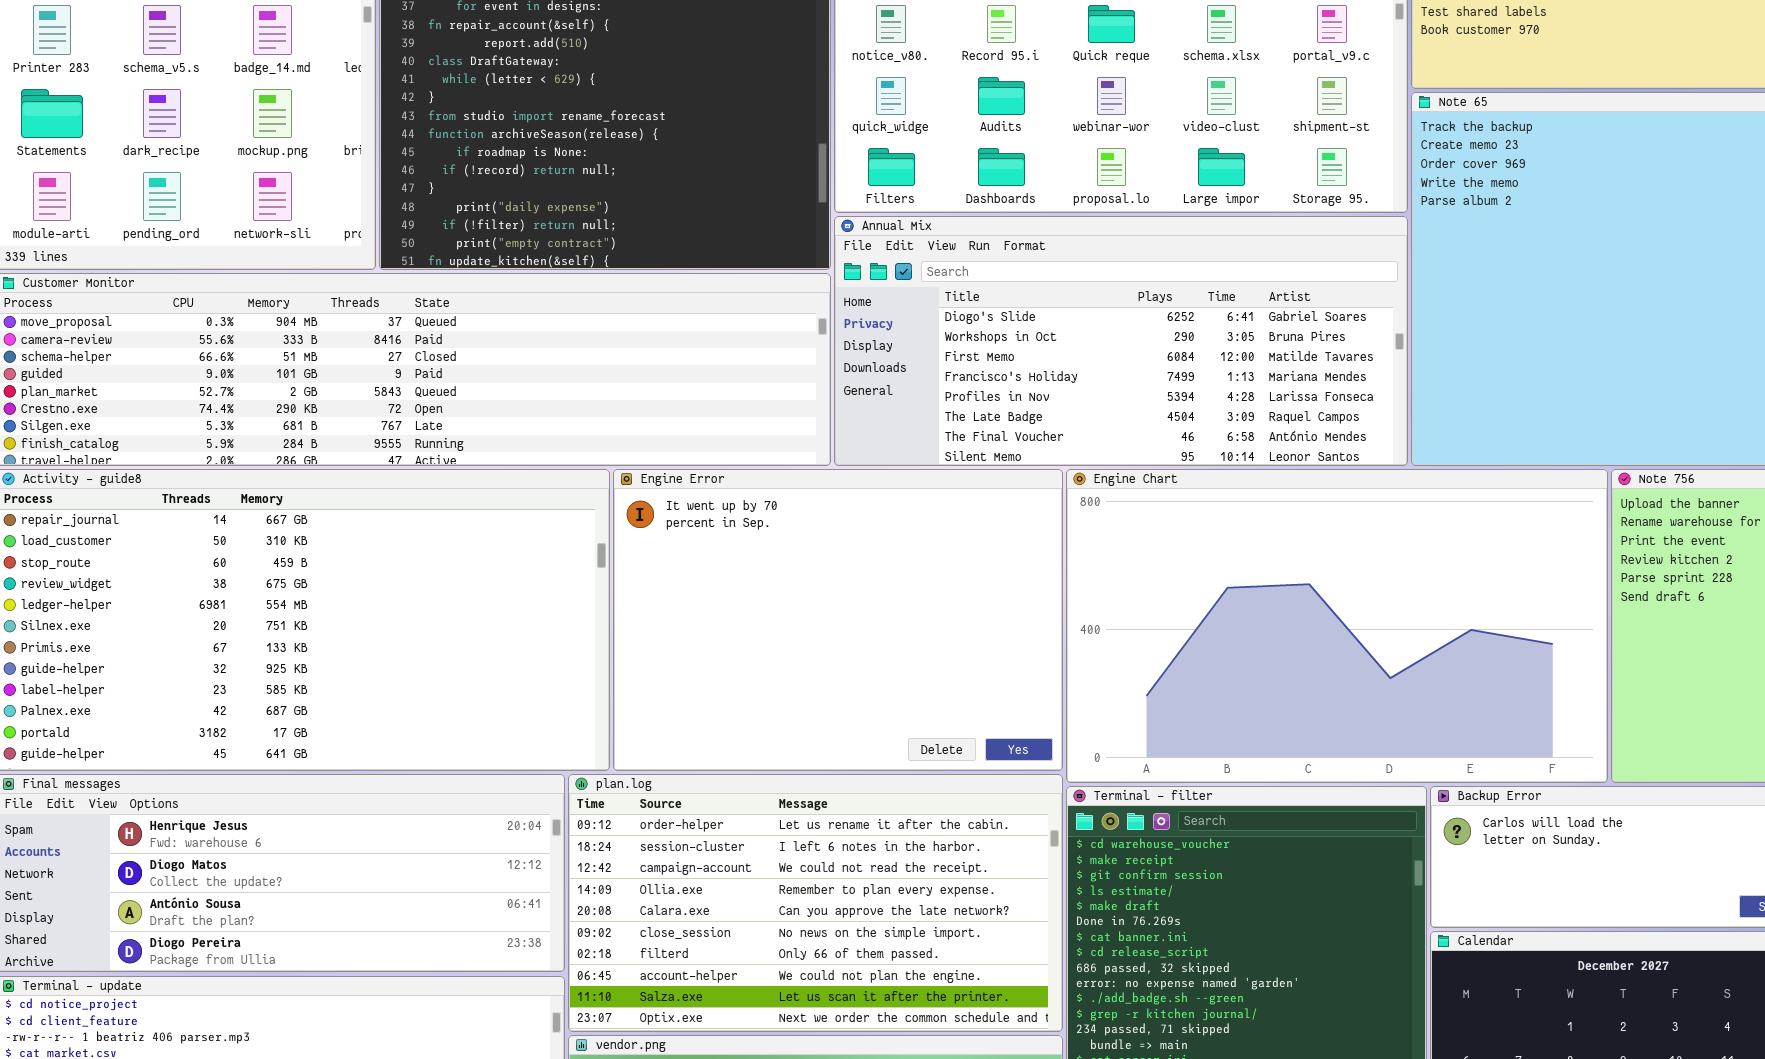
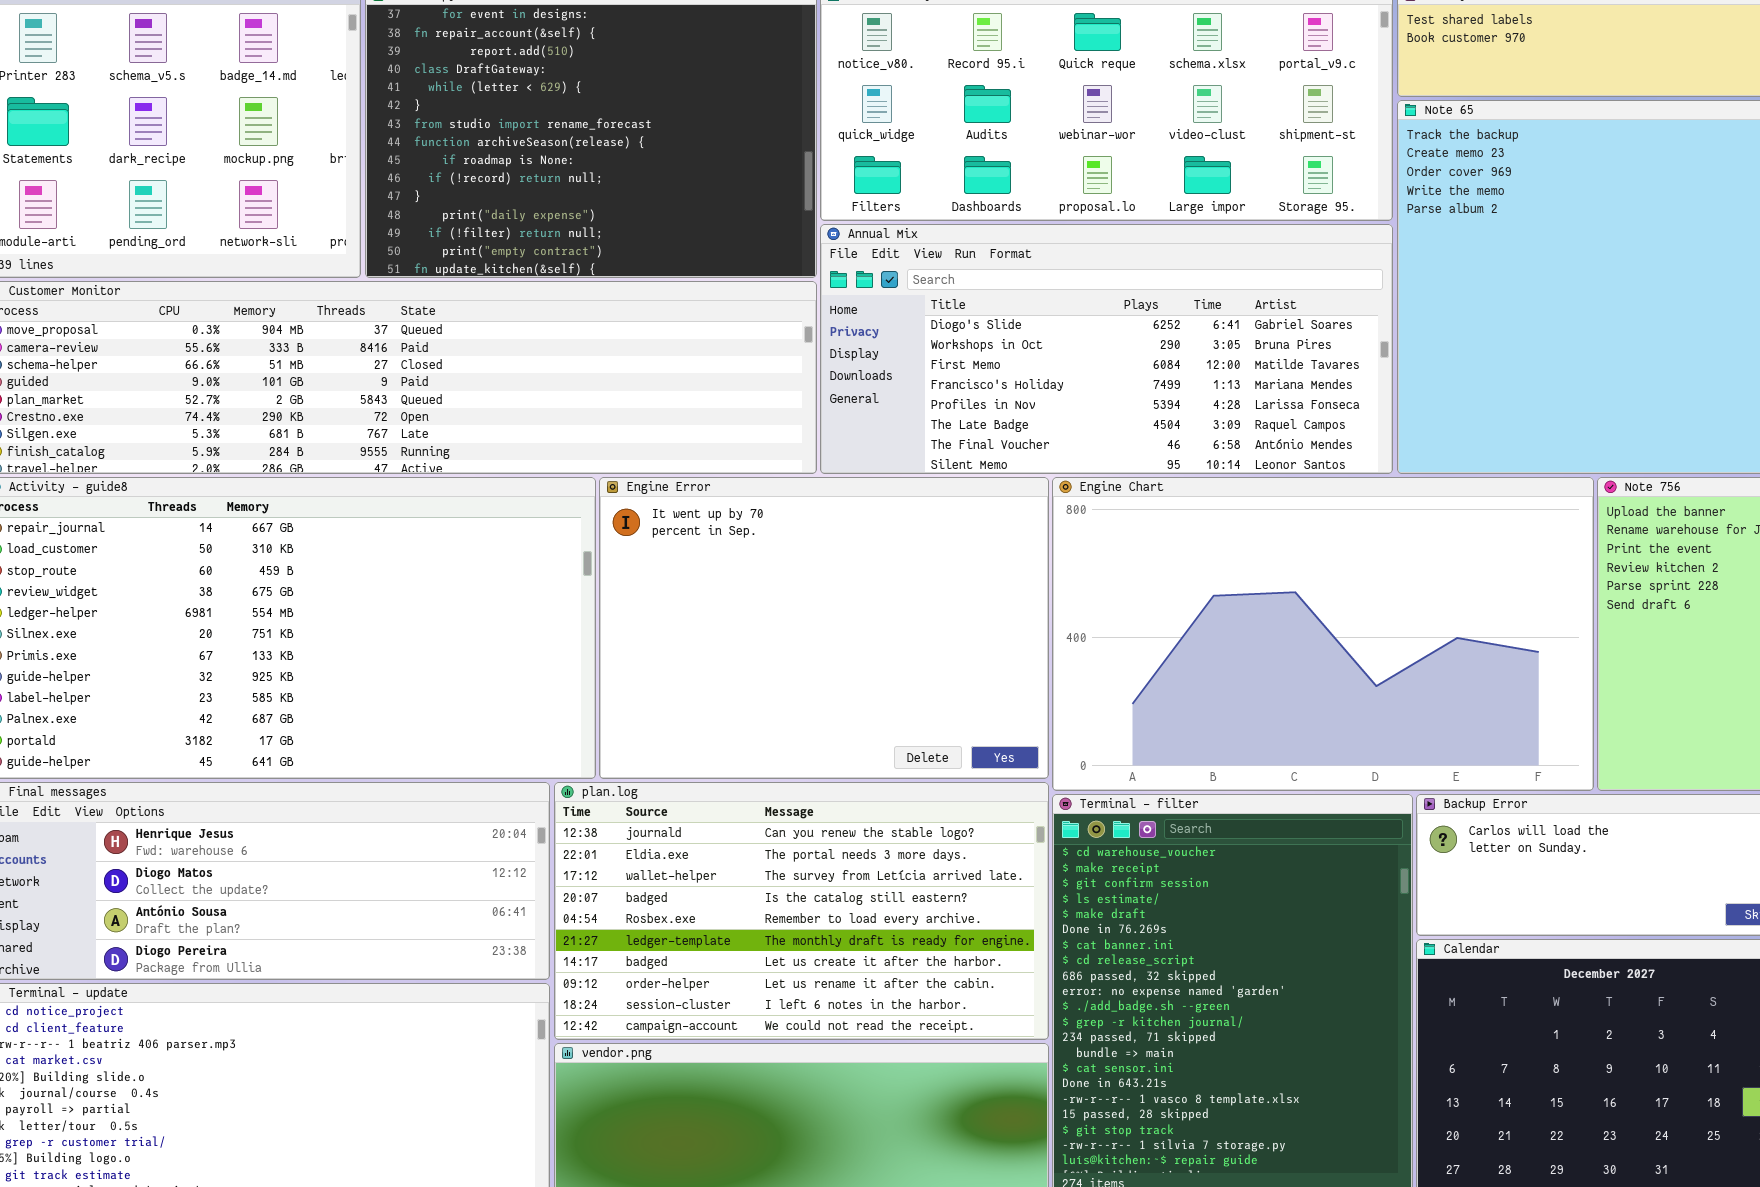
plan.log: [568,774,1063,1032] -> [554,782,1049,1040], scrolled up 7 rows

